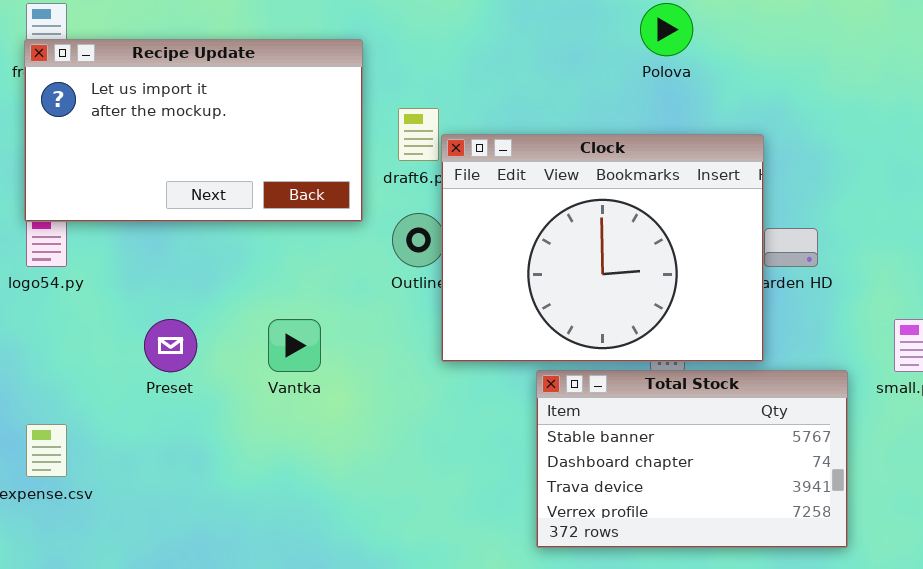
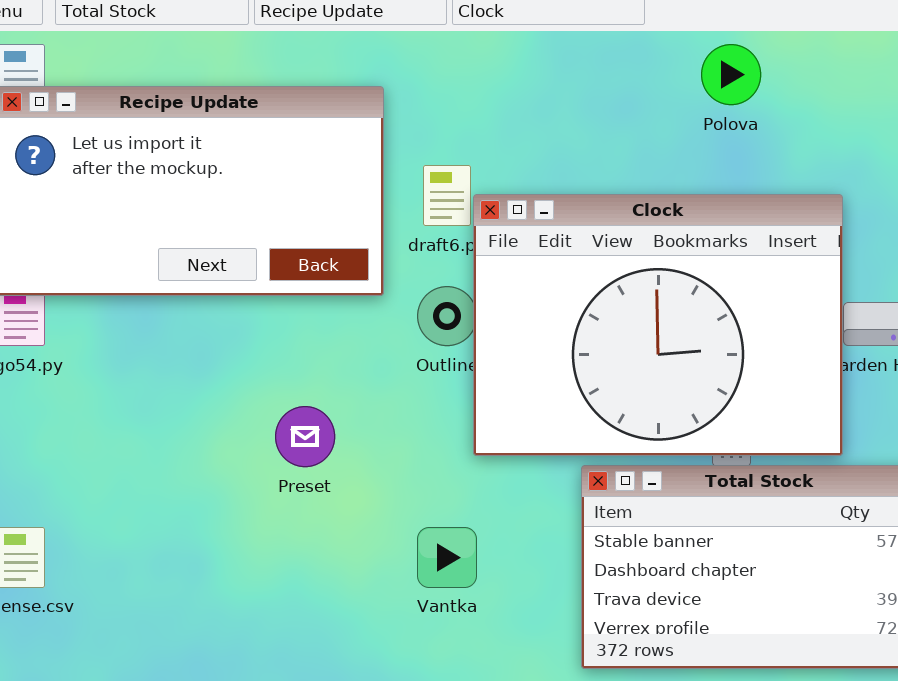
Preset: [144,319,197,372] -> [275,406,335,467], moved
Vantka: [268,319,321,372] -> [417,527,477,588], moved

